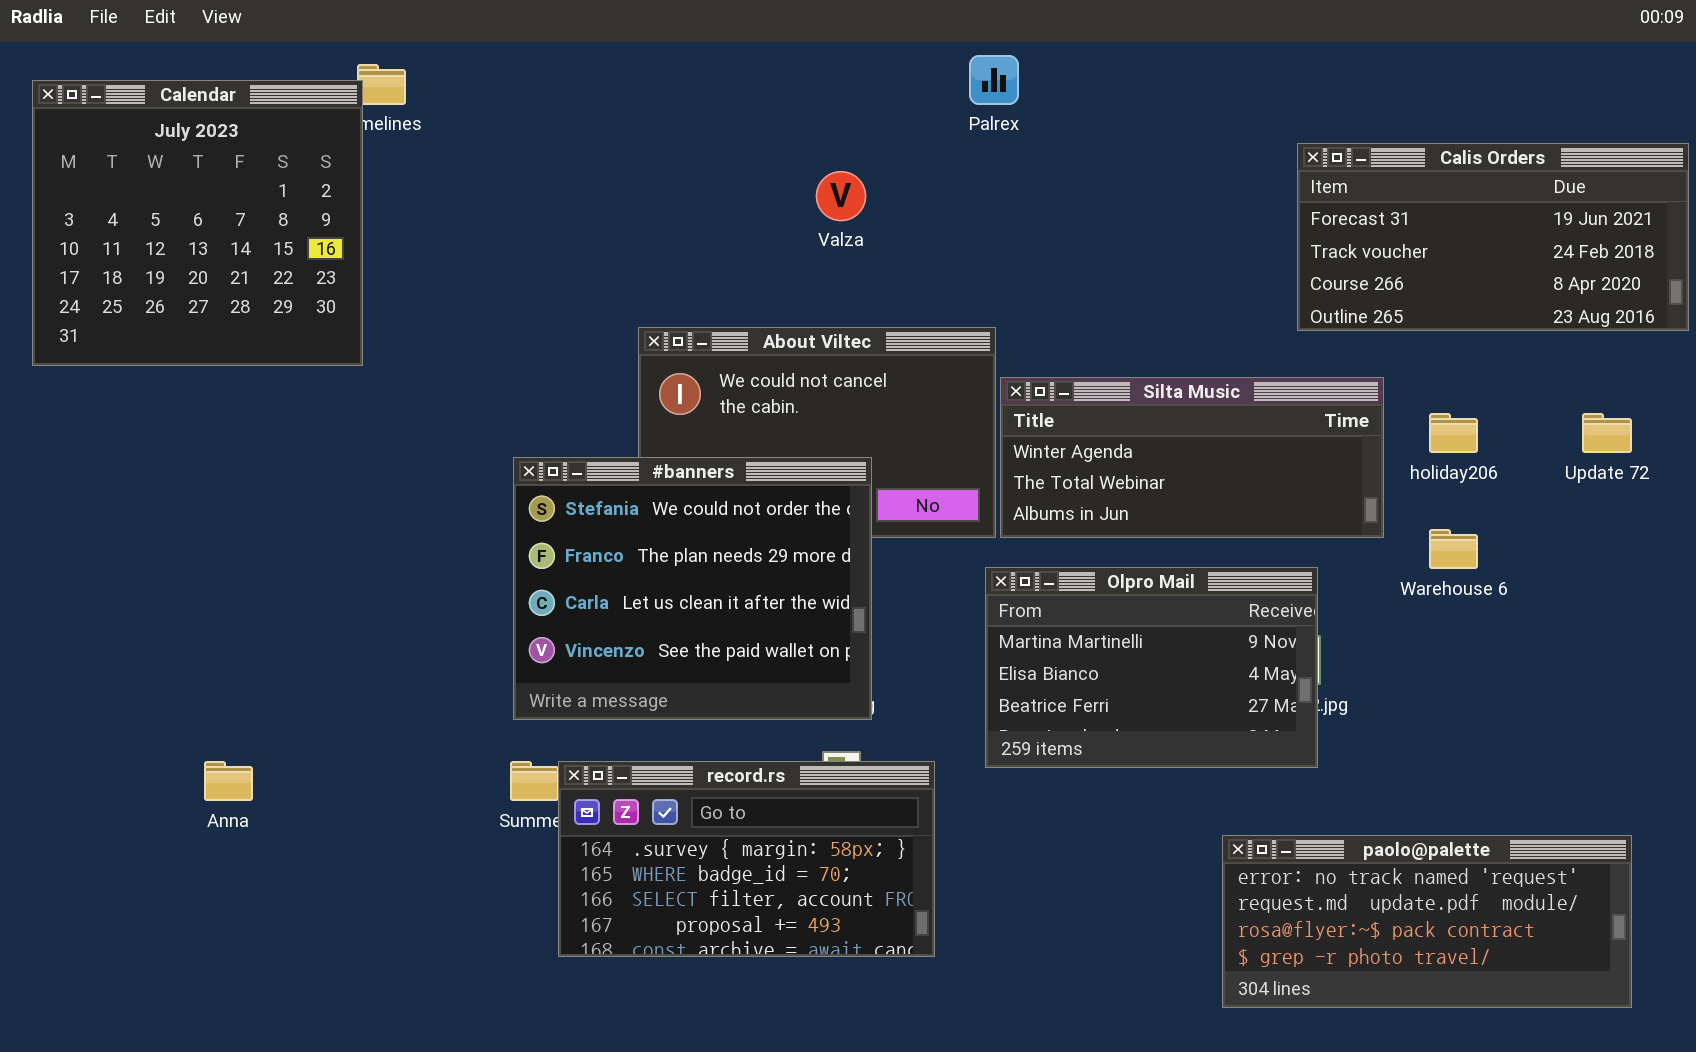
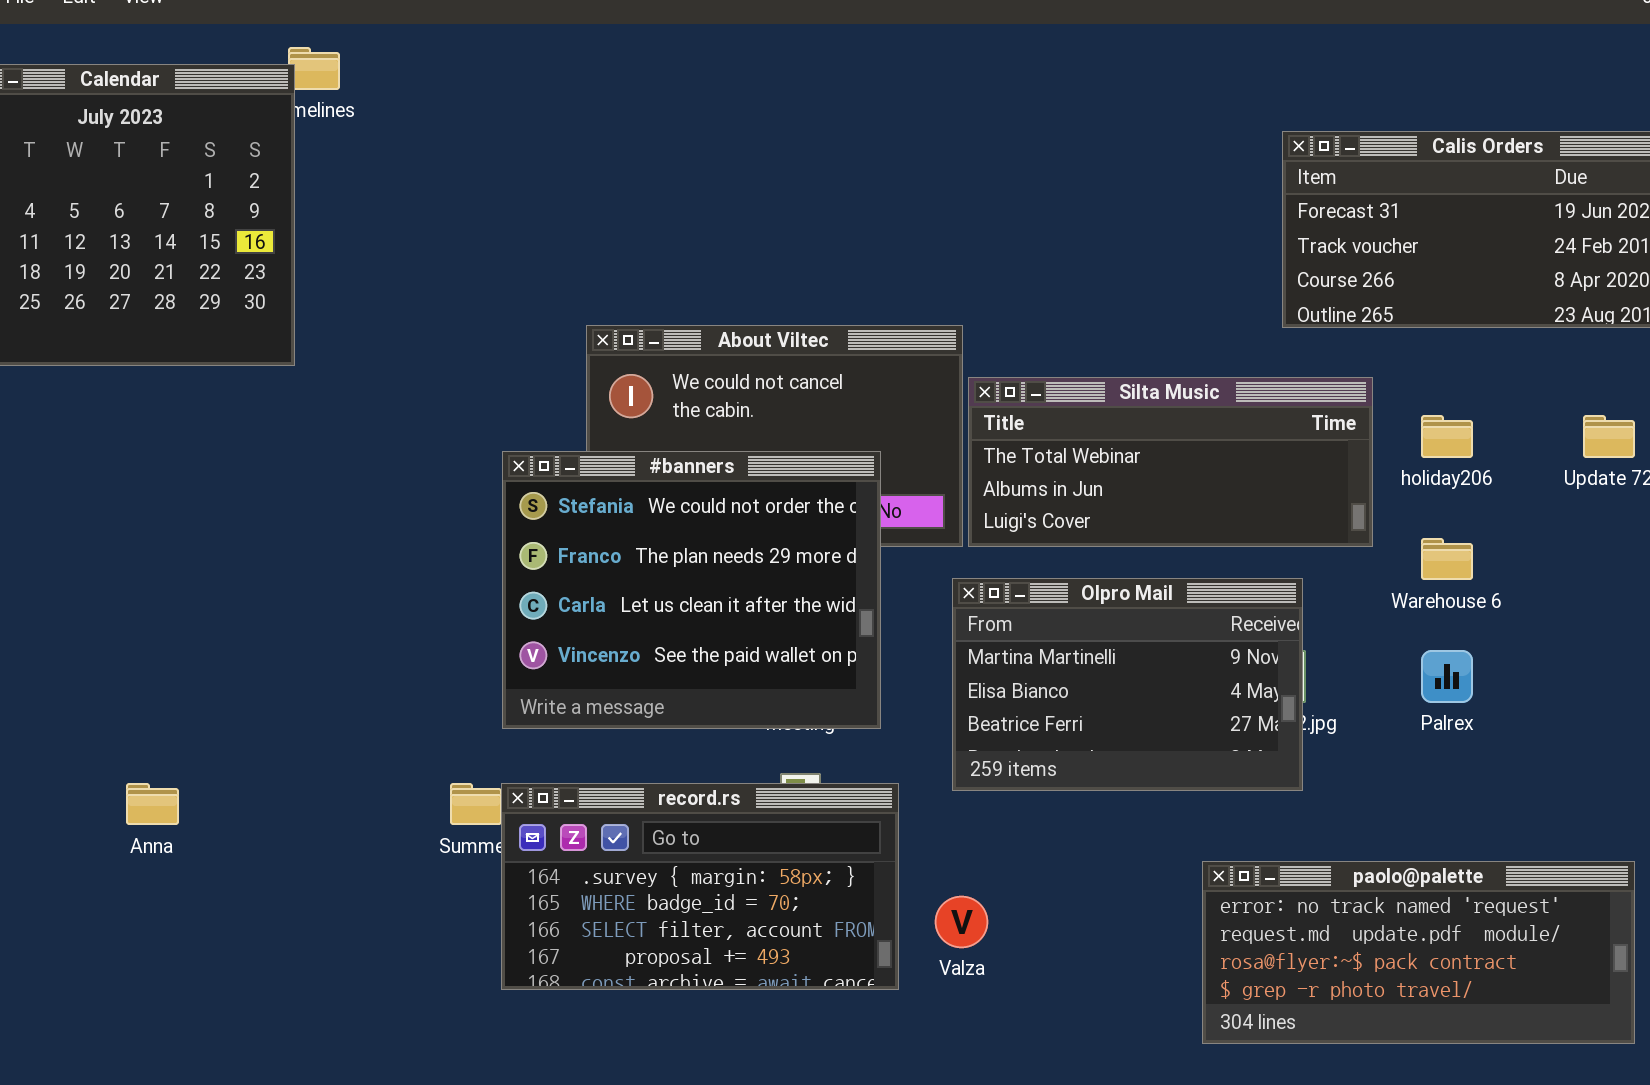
Palrex: [969,55,1019,105] -> [1421,650,1473,703], moved
Valza: [816,171,866,221] -> [935,896,988,948], moved
Silta Music: [1000,377,1384,538] -> [968,377,1373,547], scrolled down 1 row
#banners: [513,457,872,720] -> [502,451,881,729], moved

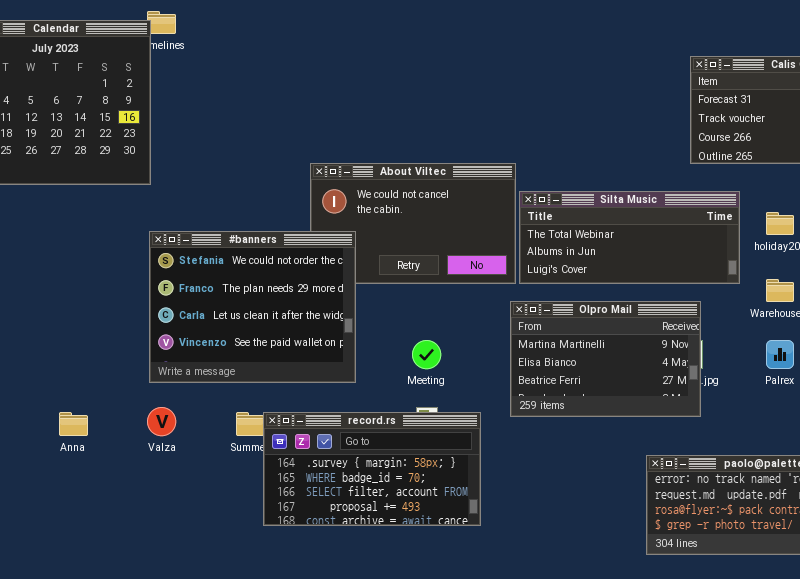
#banners: [502,451,881,729] -> [149,231,356,383], moved
Valza: [935,896,988,948] -> [147,407,176,436], moved

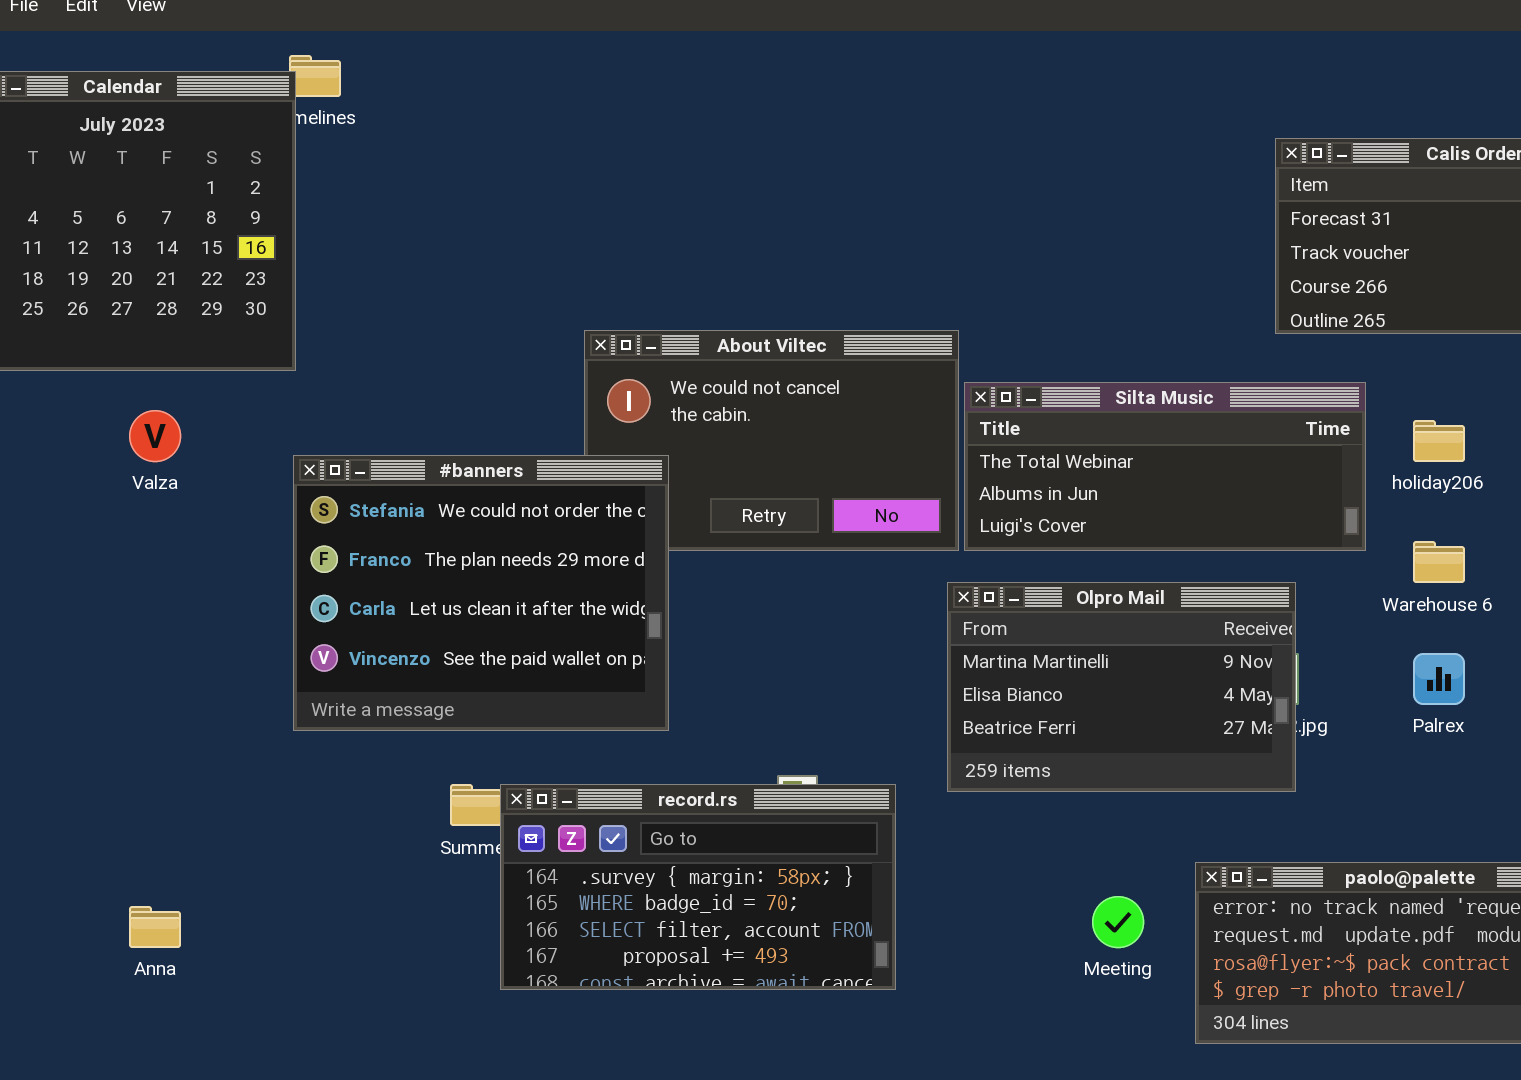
Meeting: [412,340,441,369] -> [1092,896,1144,948], moved
Valza: [147,407,176,436] -> [129,410,181,462], moved
Anna: [59,412,88,436] -> [129,906,181,948], moved

